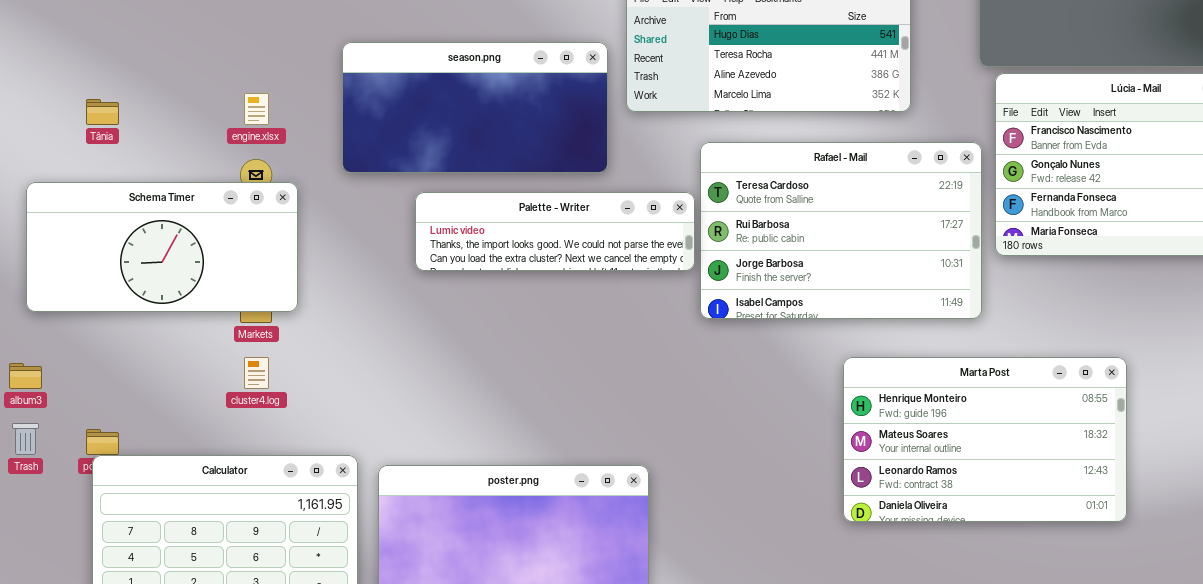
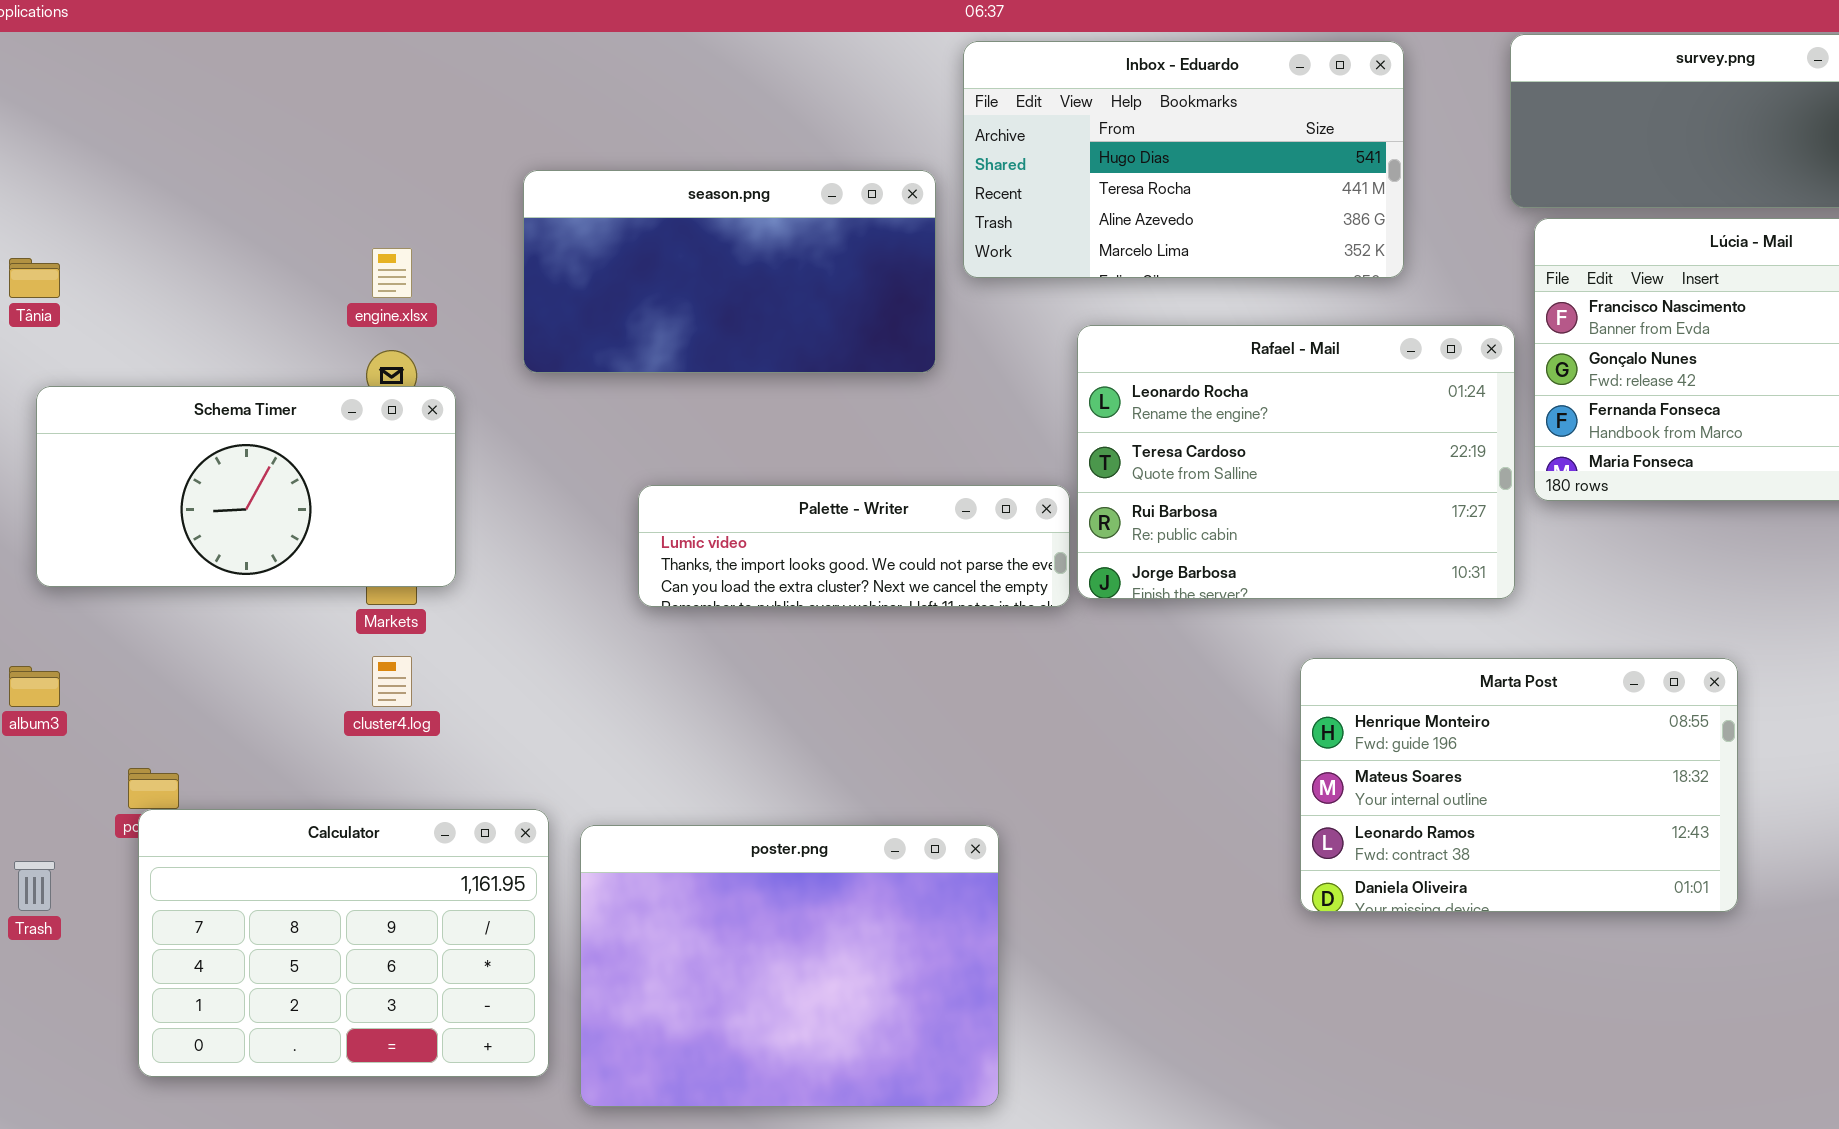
Tânia: [86,99,119,125] -> [9,258,60,298], moved
Rafael - Mail: [700,142,982,319] -> [1077,325,1515,599], scrolled up 1 row
Palette - Writer: [415,192,695,271] -> [638,485,1070,607], moved
Trash: [12,423,39,455] -> [14,861,55,911], moved

